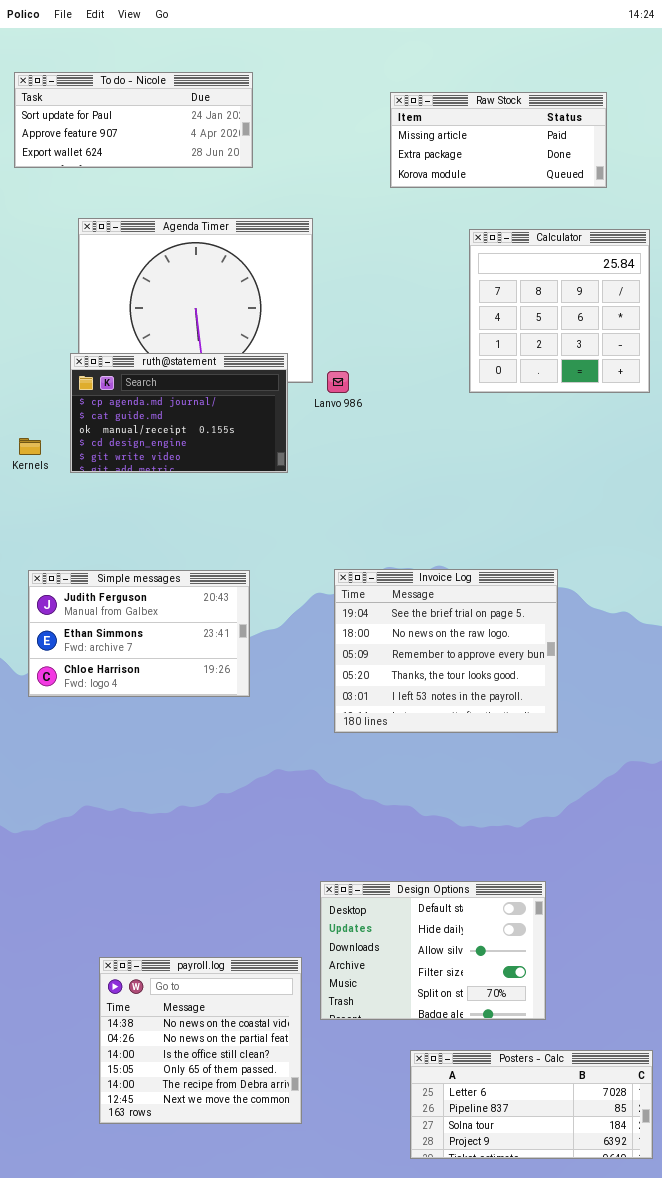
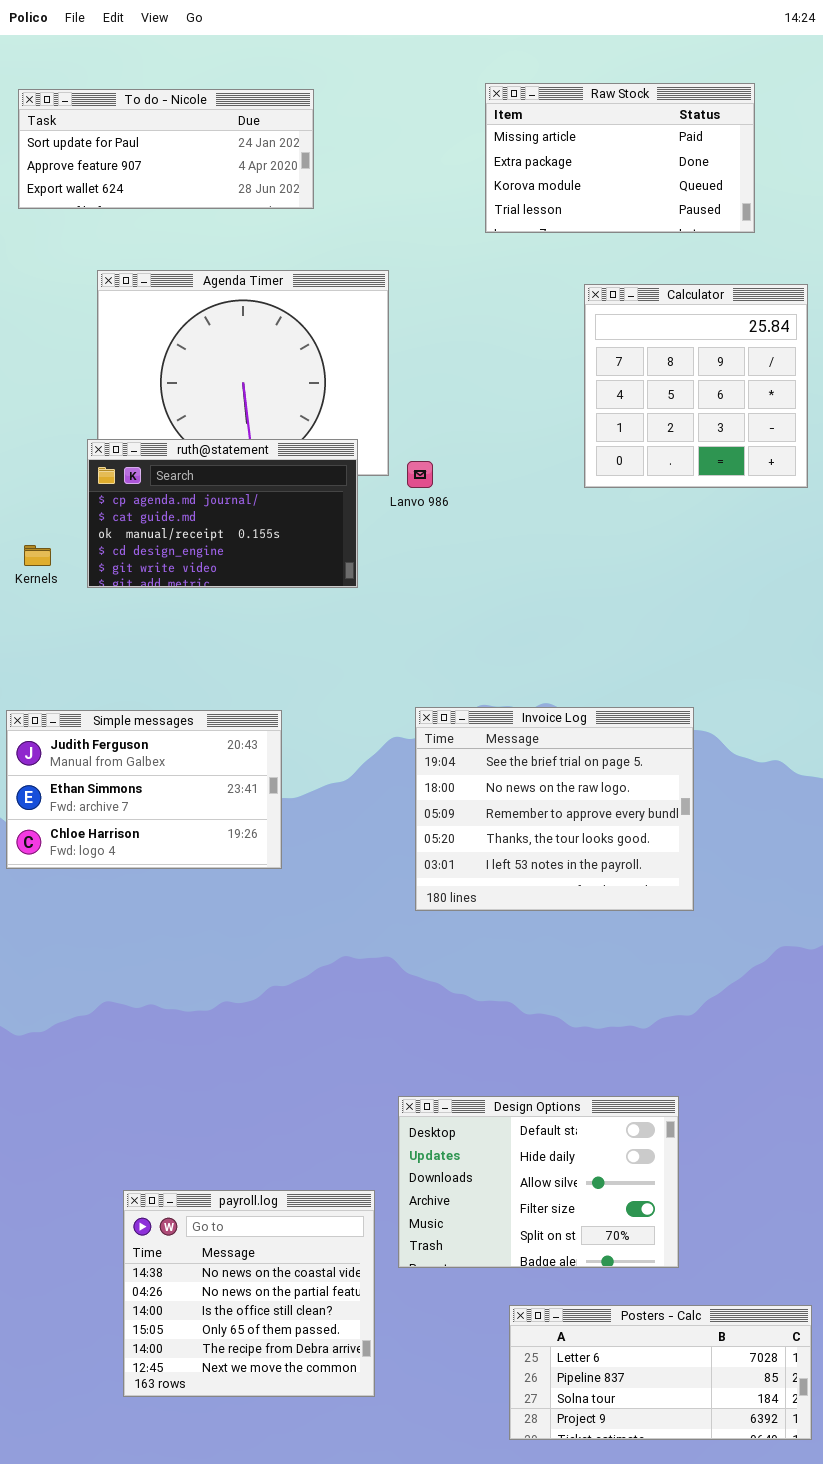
Raw Stock: [390,92,607,188] -> [485,83,755,233], resized
Simple messages: [28,570,250,697] -> [6,710,282,869], moved

